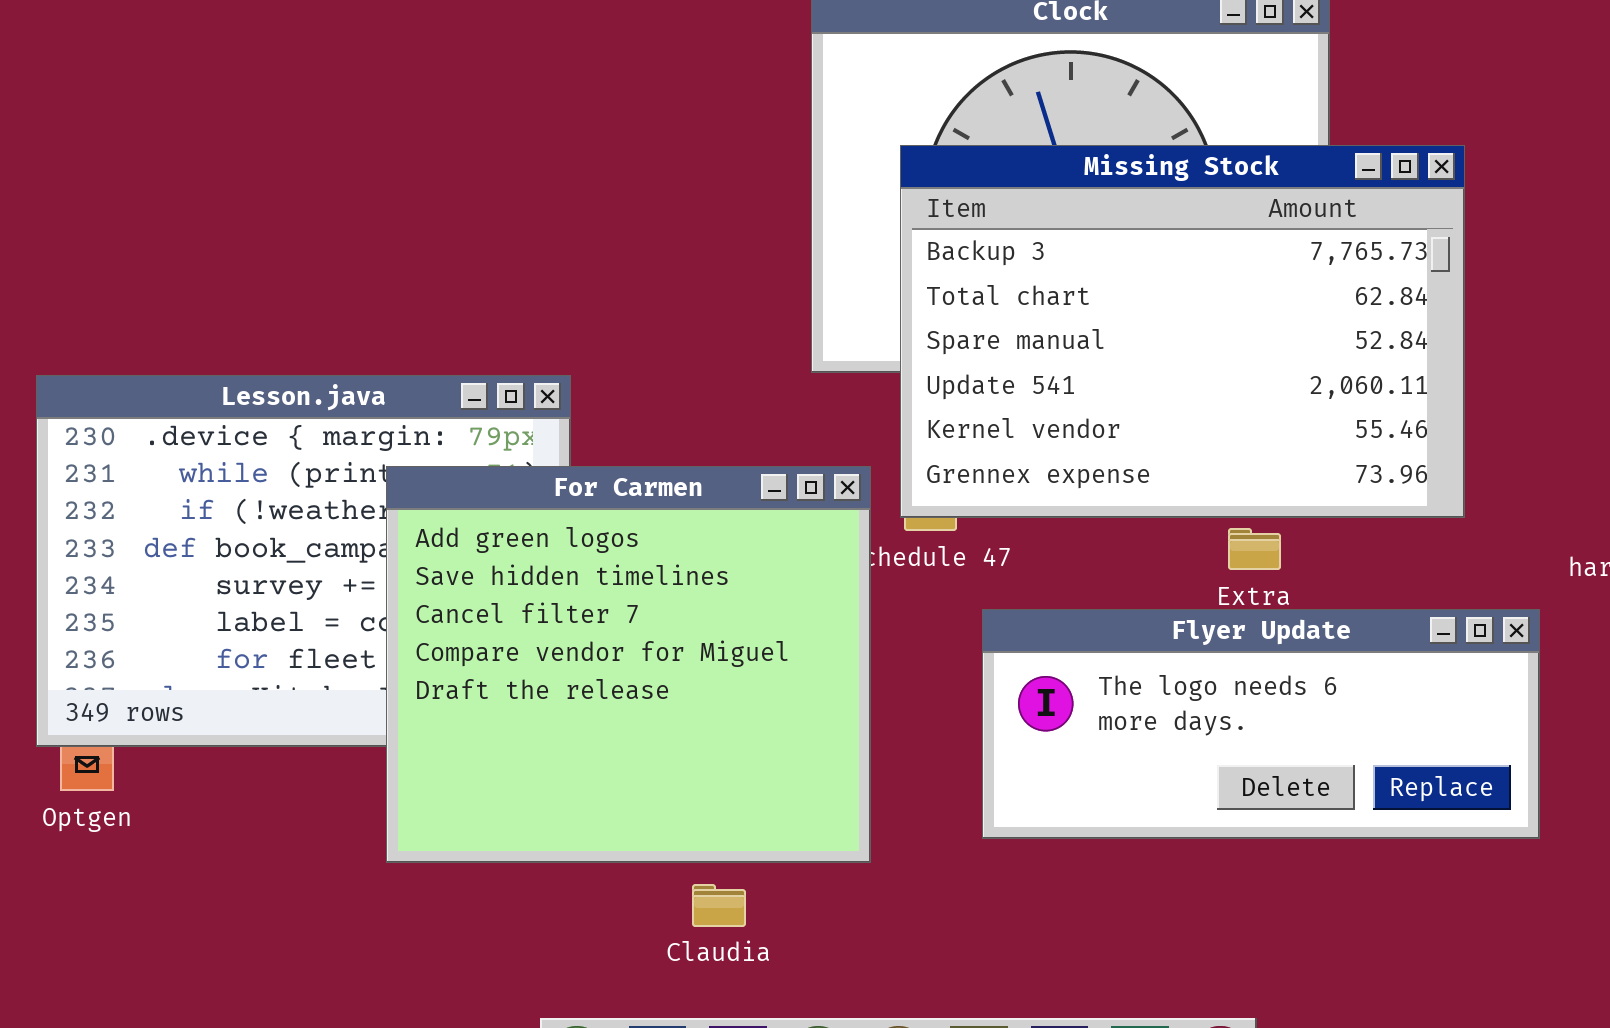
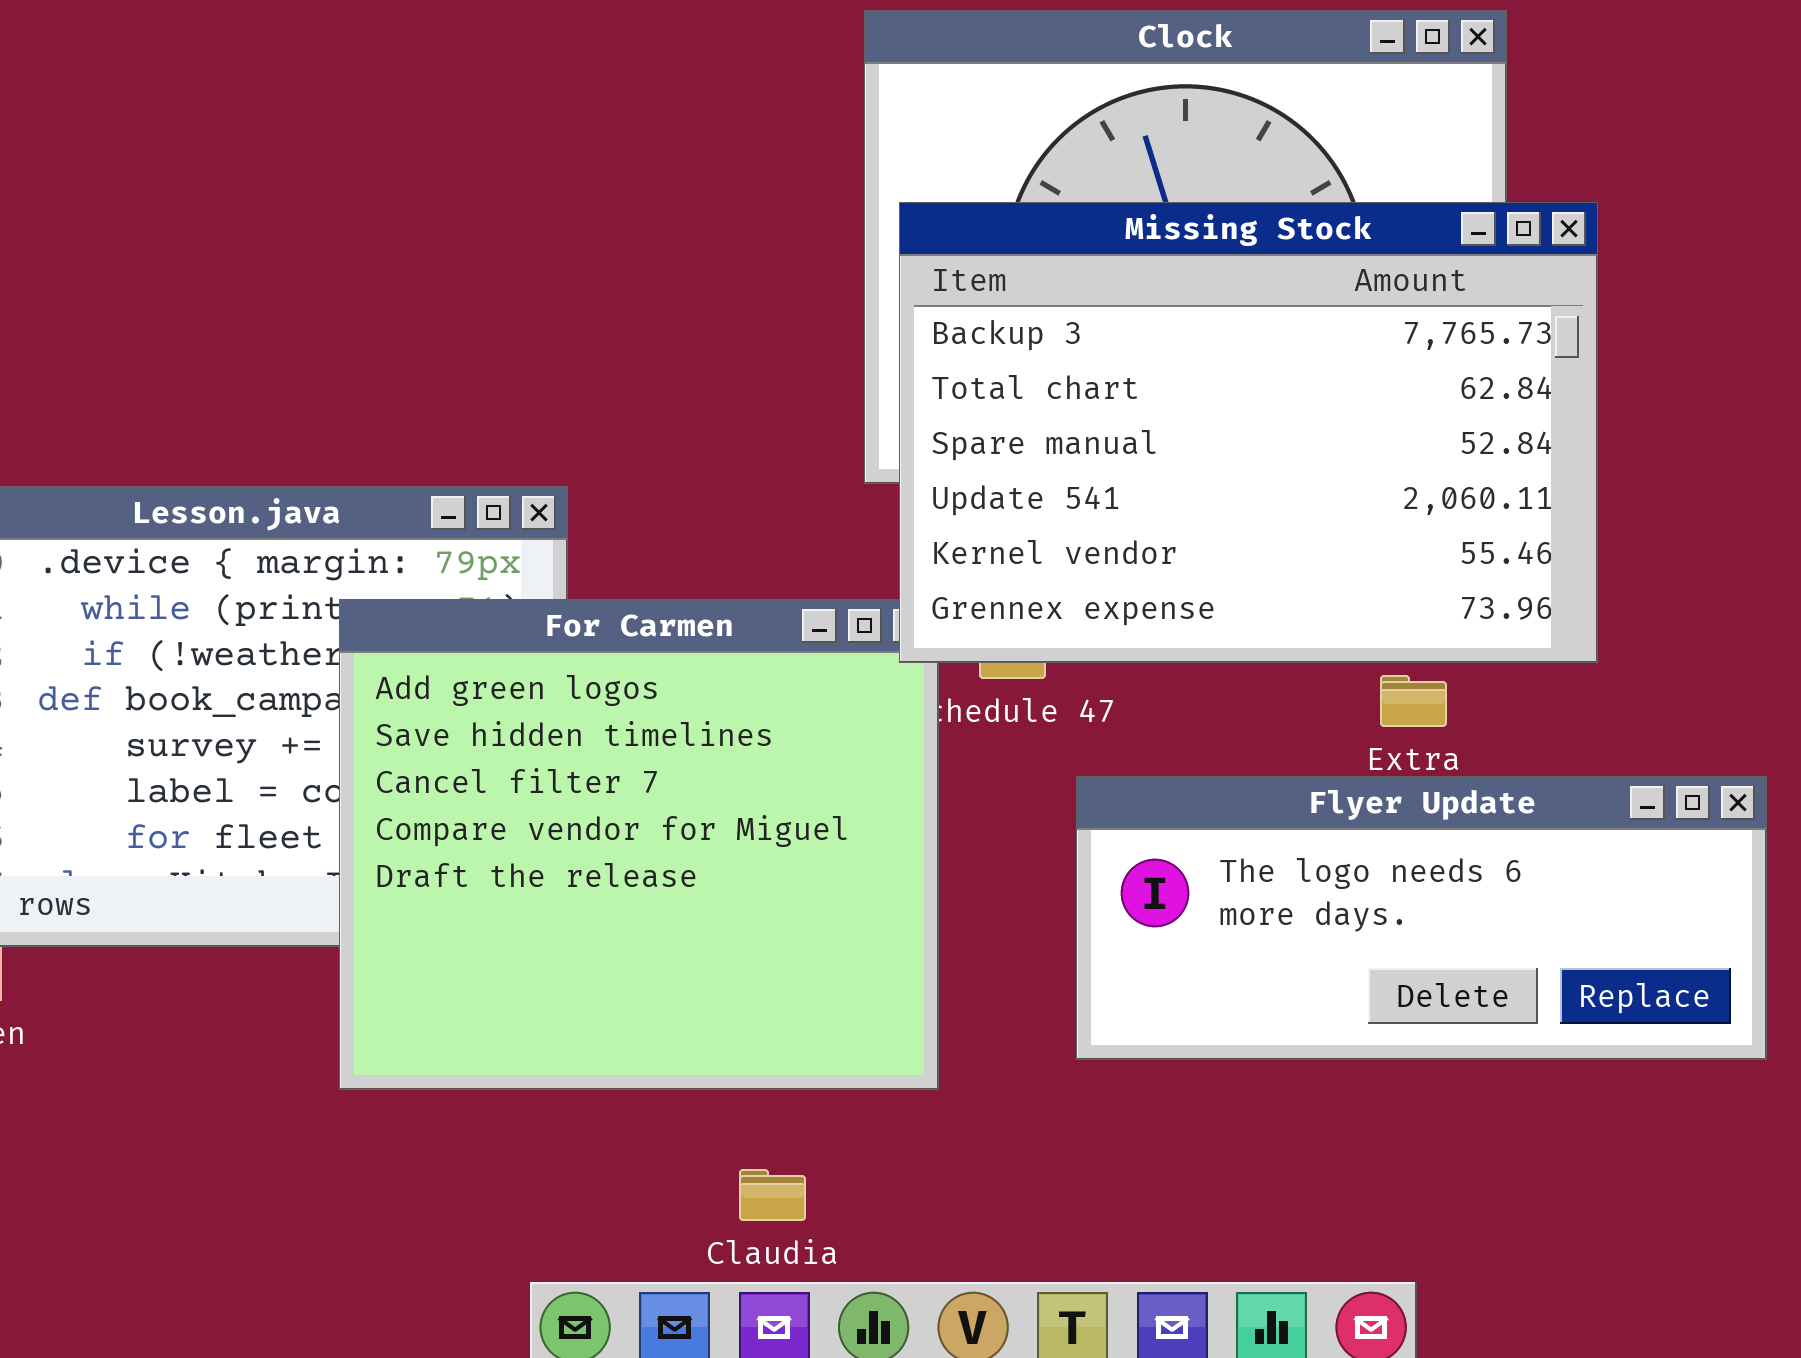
Missing Stock: [900,145,1465,518] -> [899,202,1598,663], moved
Claudia: [692,884,746,927] -> [739,1169,806,1221], moved

